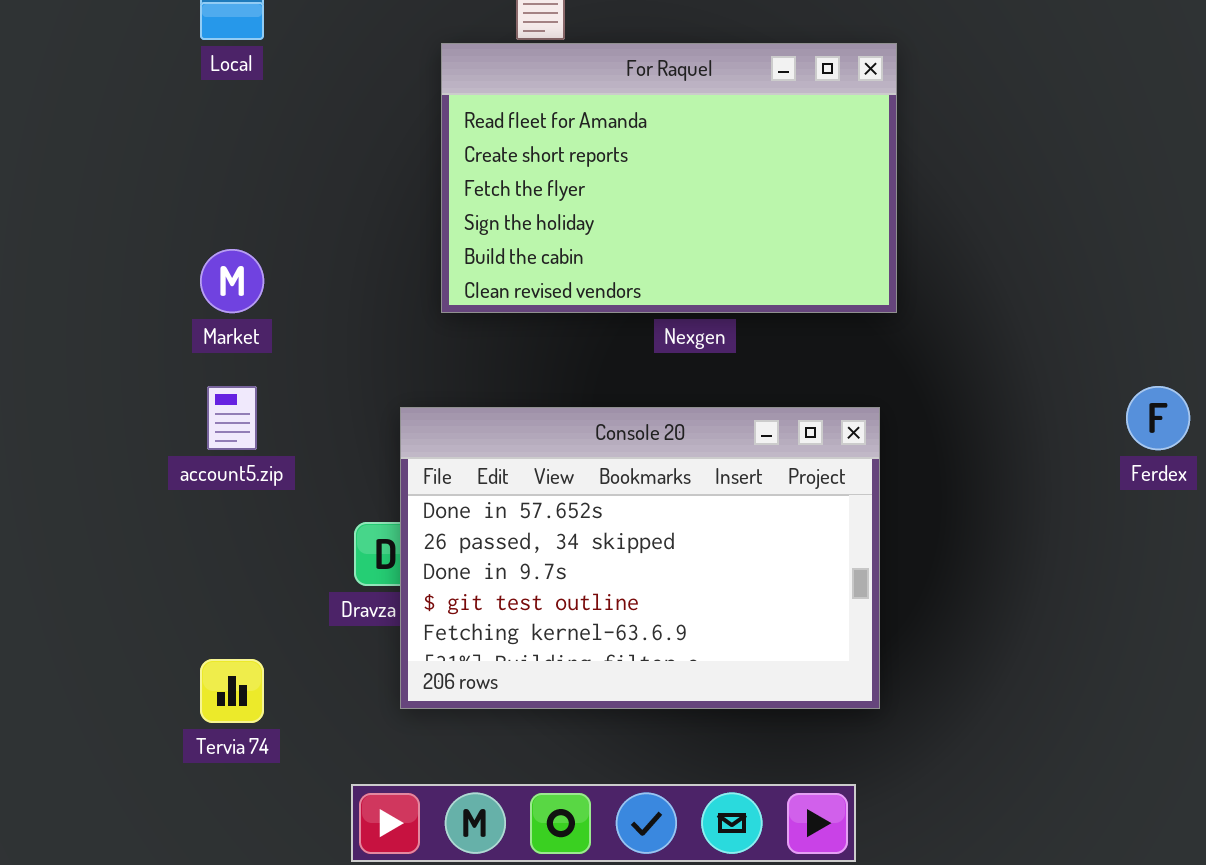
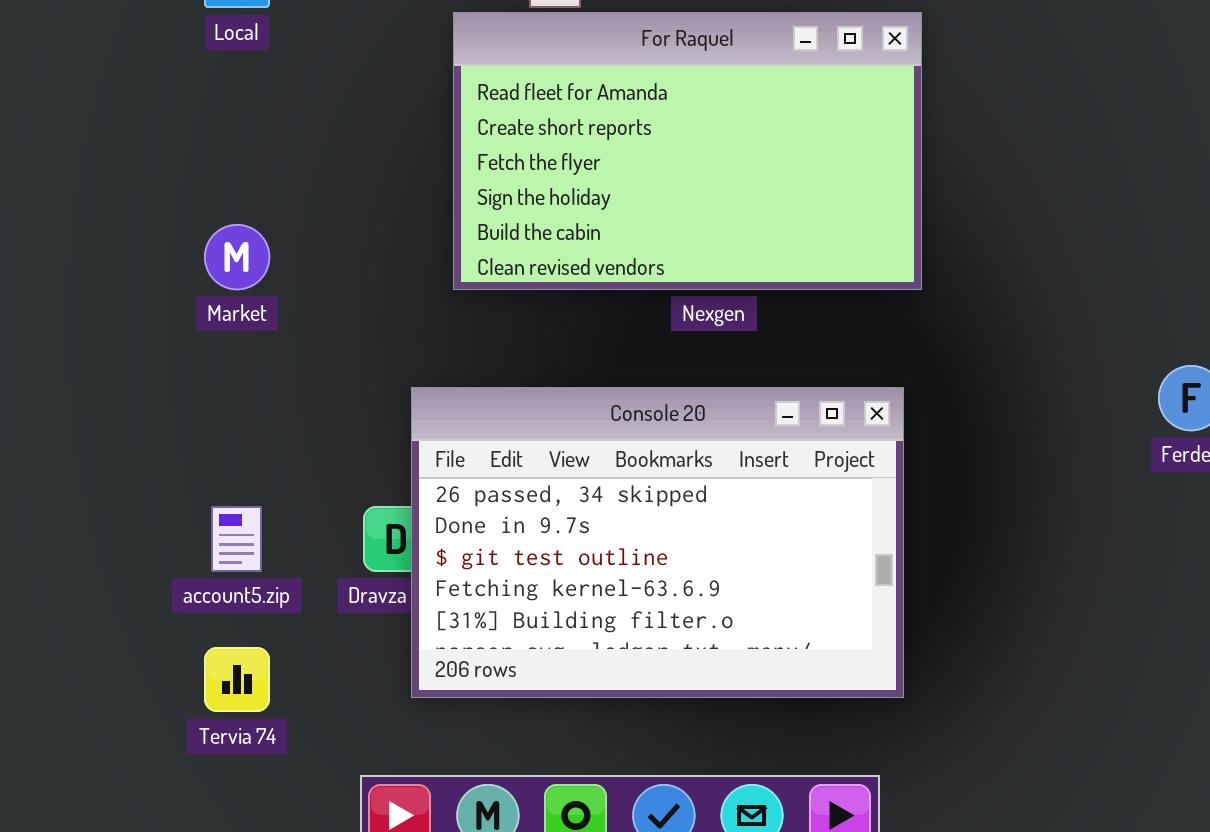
account5.zip: [207,386,257,450] -> [211,506,262,572], moved
Console 20: [400,407,880,709] -> [411,387,904,698], scrolled down 1 row

